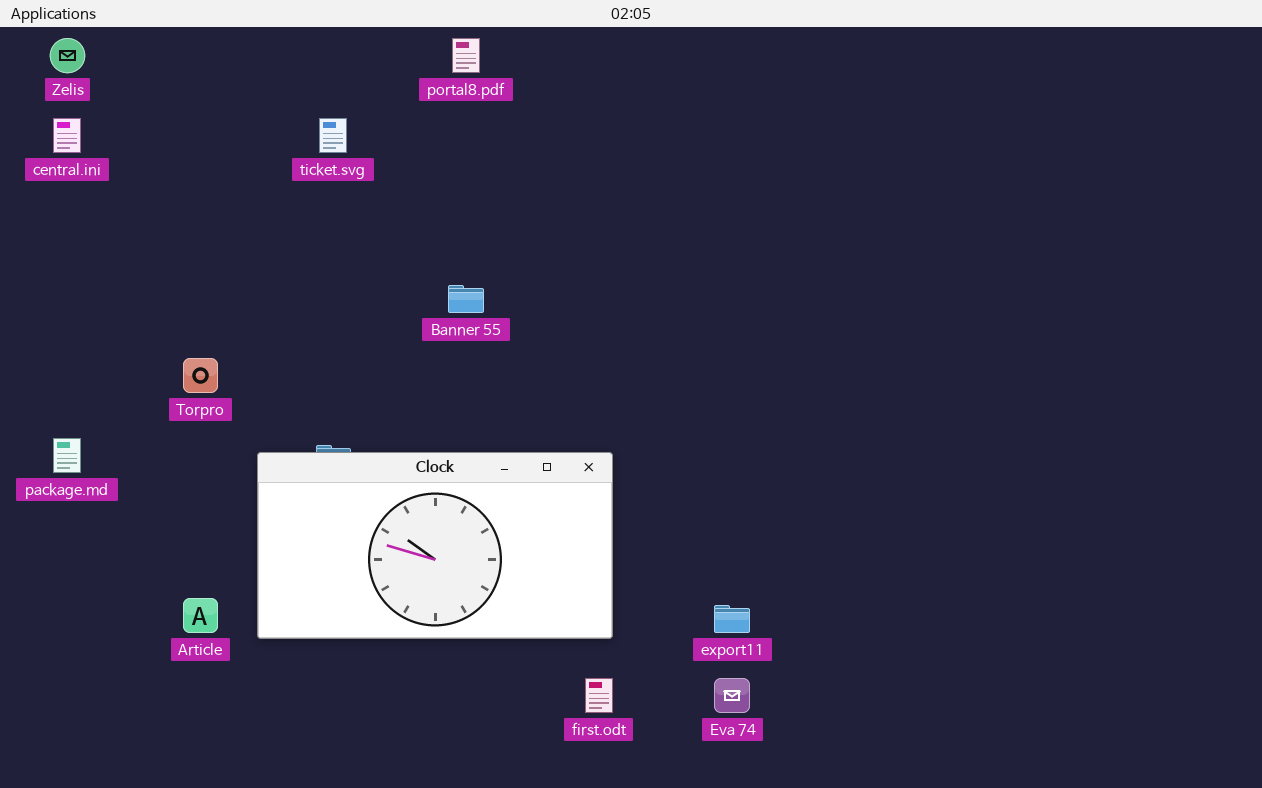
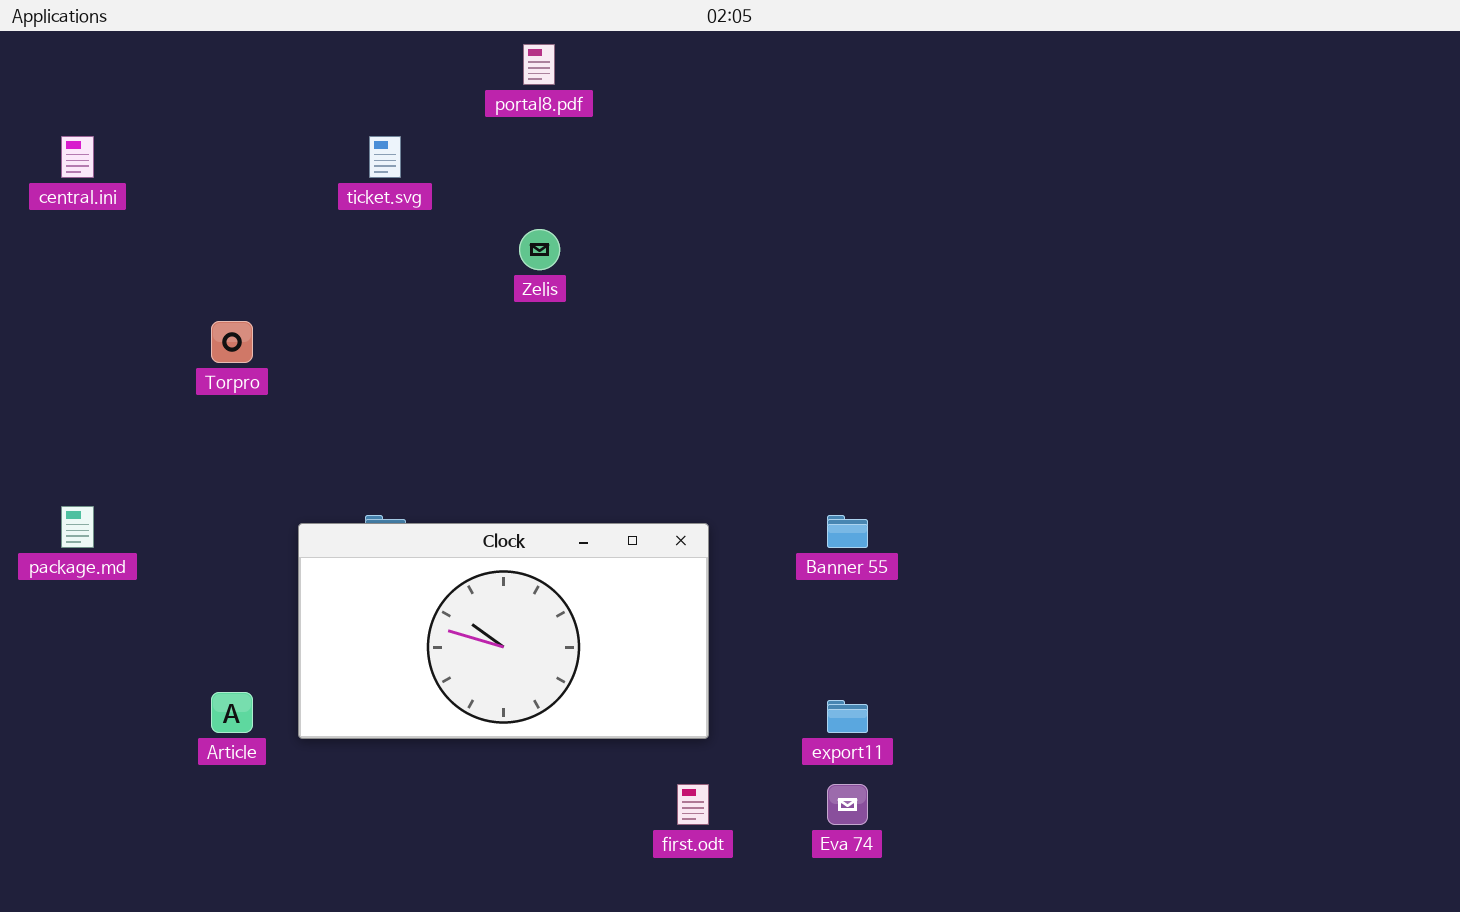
Zelis: [50,38,85,73] -> [519,229,560,270], moved
Banner 55: [448,285,484,313] -> [827,515,868,548], moved
Torpro: [183,358,218,393] -> [211,321,253,363], moved

